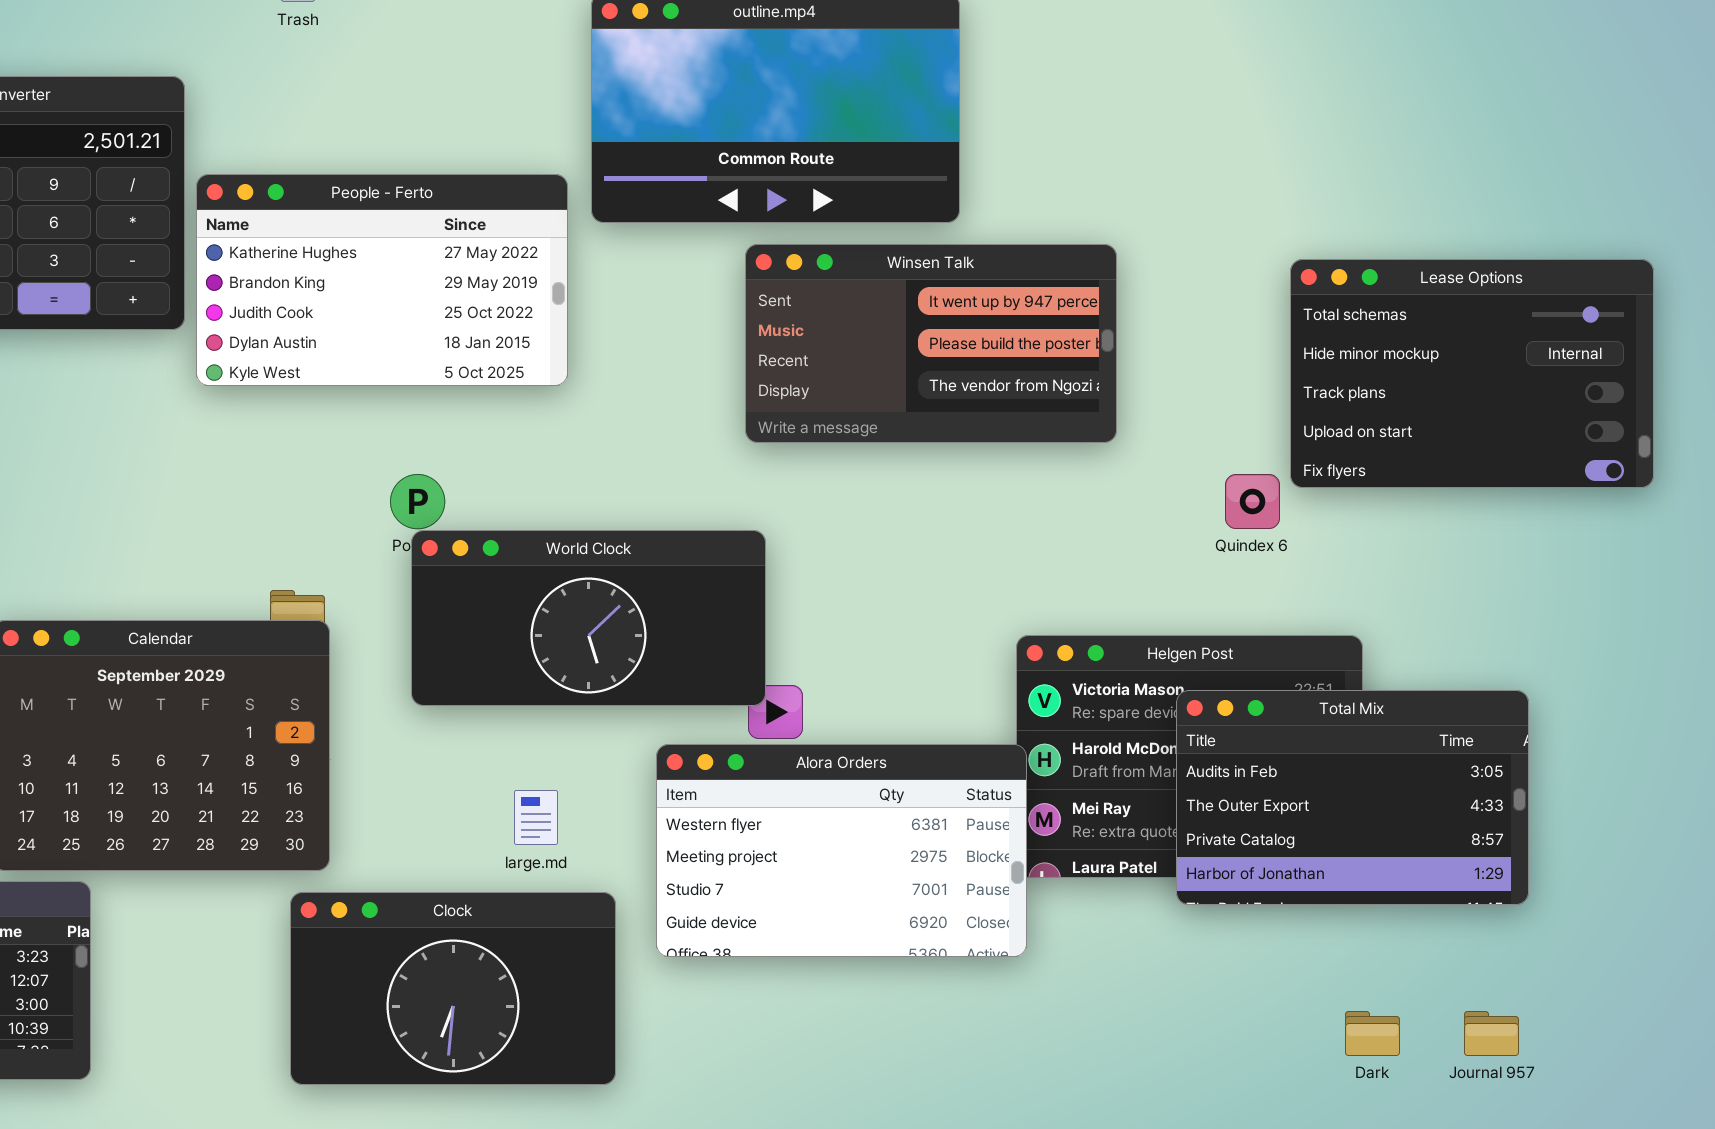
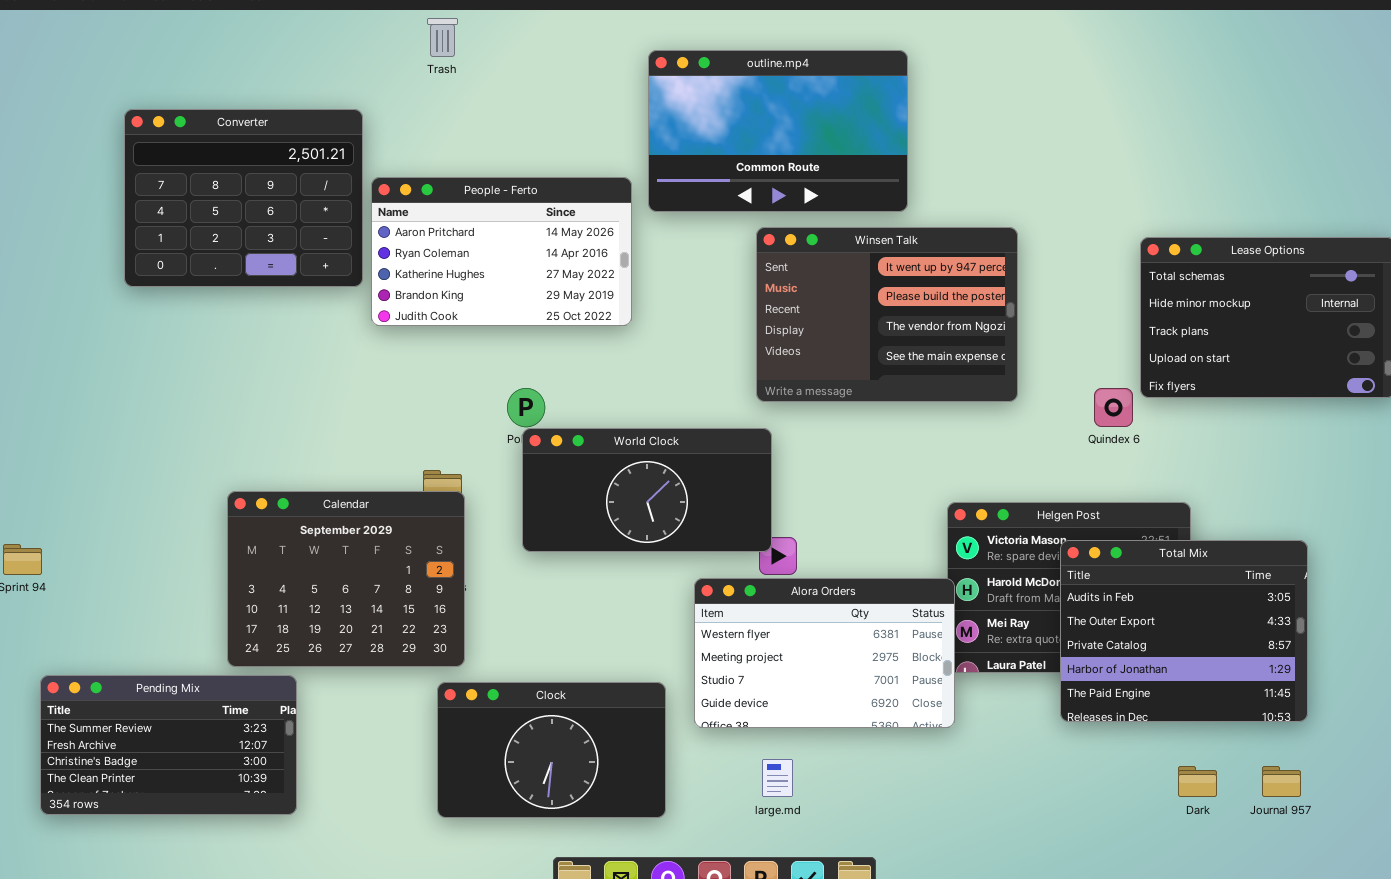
People - Ferto: [196,174,568,386] -> [371,177,632,326], scrolled up 2 rows
Winsen Talk: [745,244,1117,443] -> [756,227,1018,402], resized
Total Mix: [1176,690,1529,905] -> [1060,540,1308,722], resized
large.md: [514,790,558,845] -> [762,759,793,797], moved

